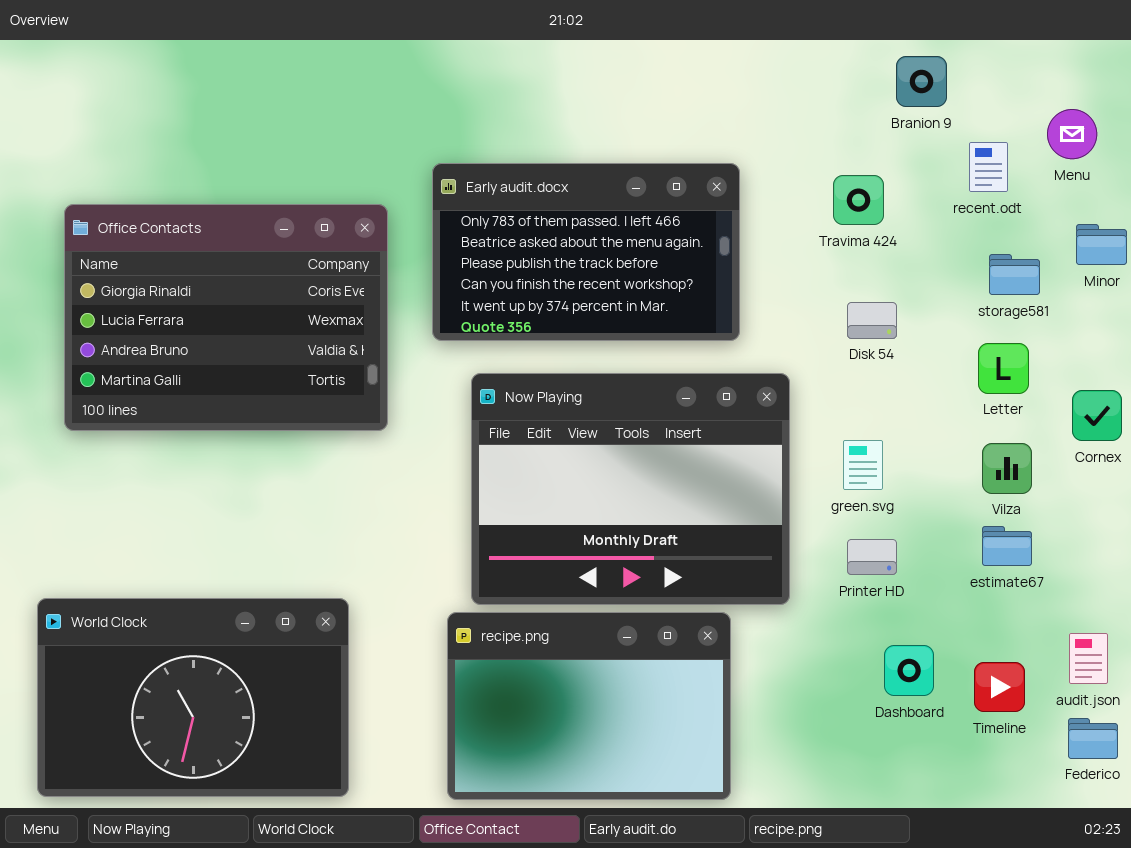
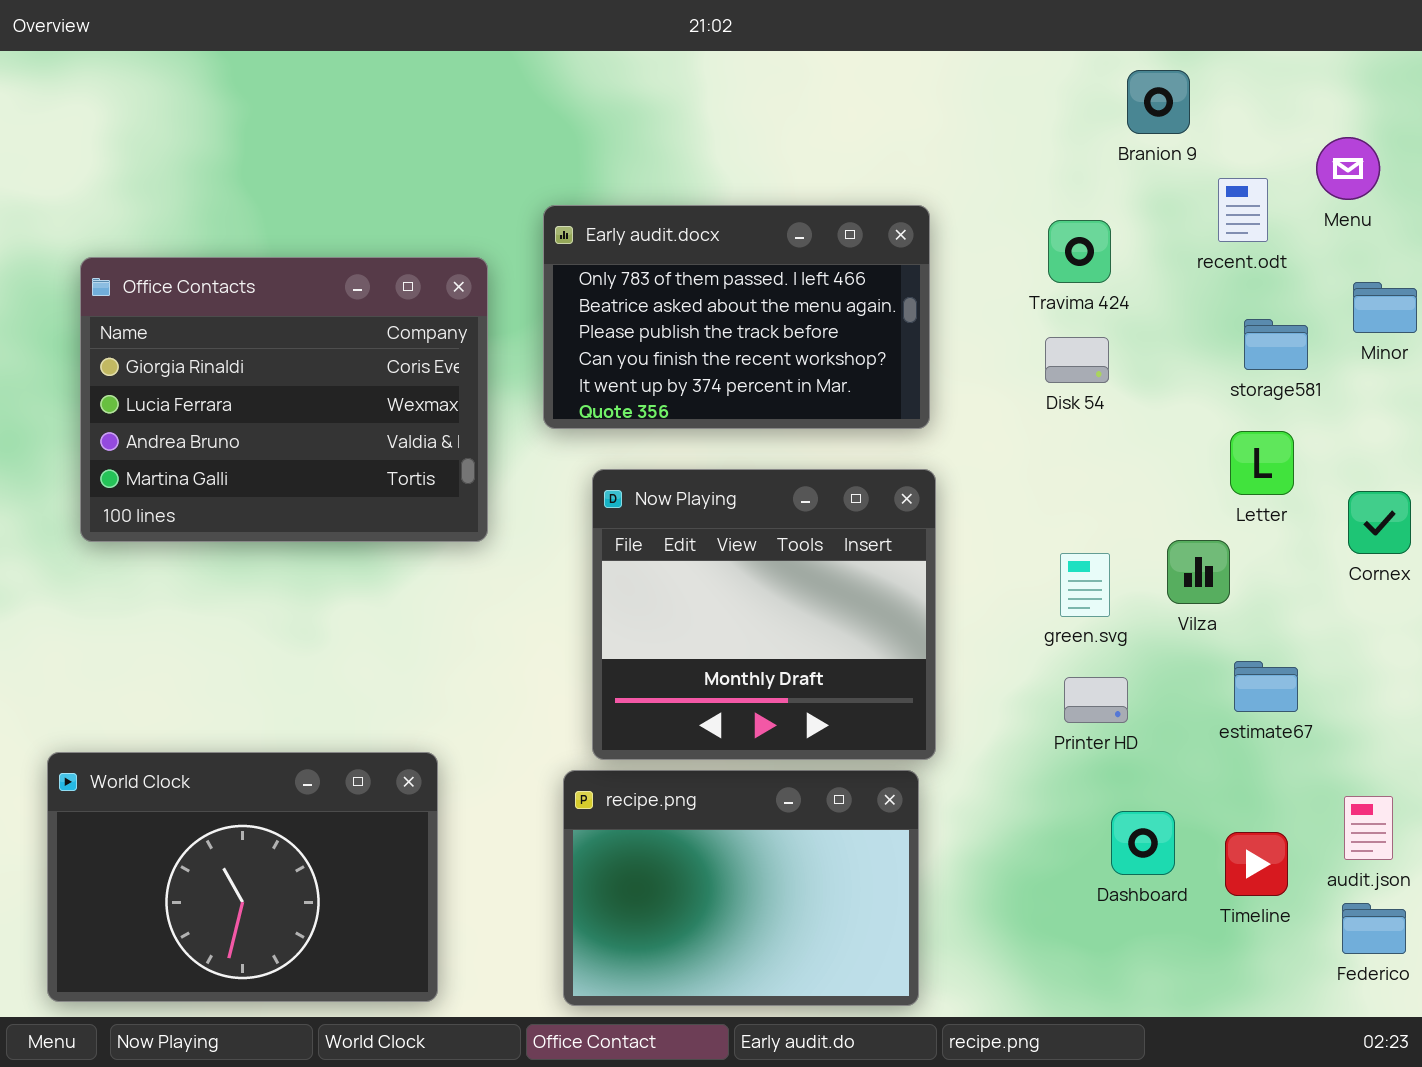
Disk 54: [847,302,897,339] -> [1045,337,1109,383], moved
Now Playing: [471,373,790,605] -> [592,469,936,760], resized
Vilza: [982,443,1032,494] -> [1167,540,1230,604], moved

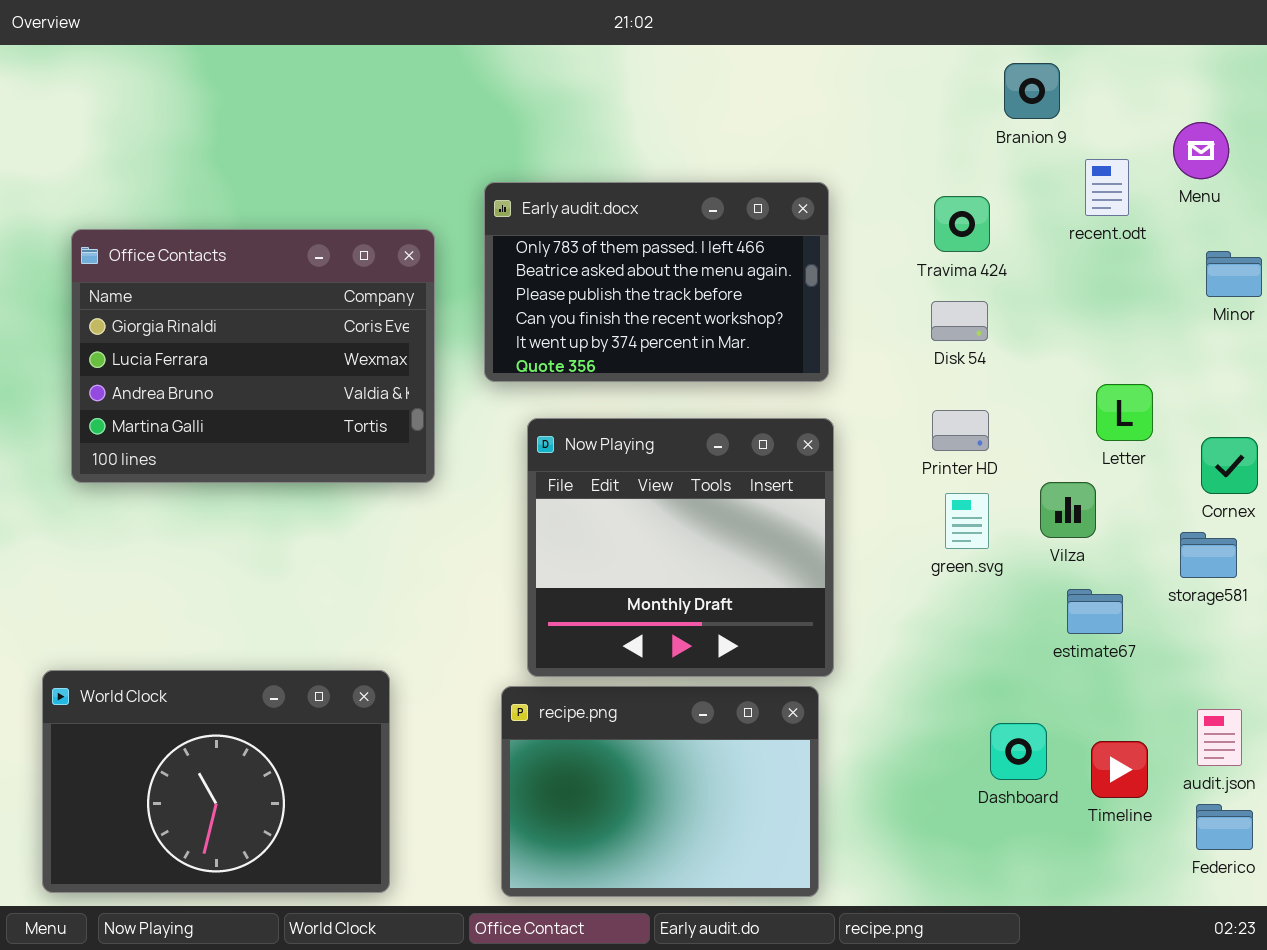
storage581: [1244,319,1308,370] -> [1180,532,1237,578], moved
estimate67: [1234,661,1298,712] -> [1067,589,1123,634], moved
Printer HD: [1064,677,1128,723] -> [932,410,989,451], moved

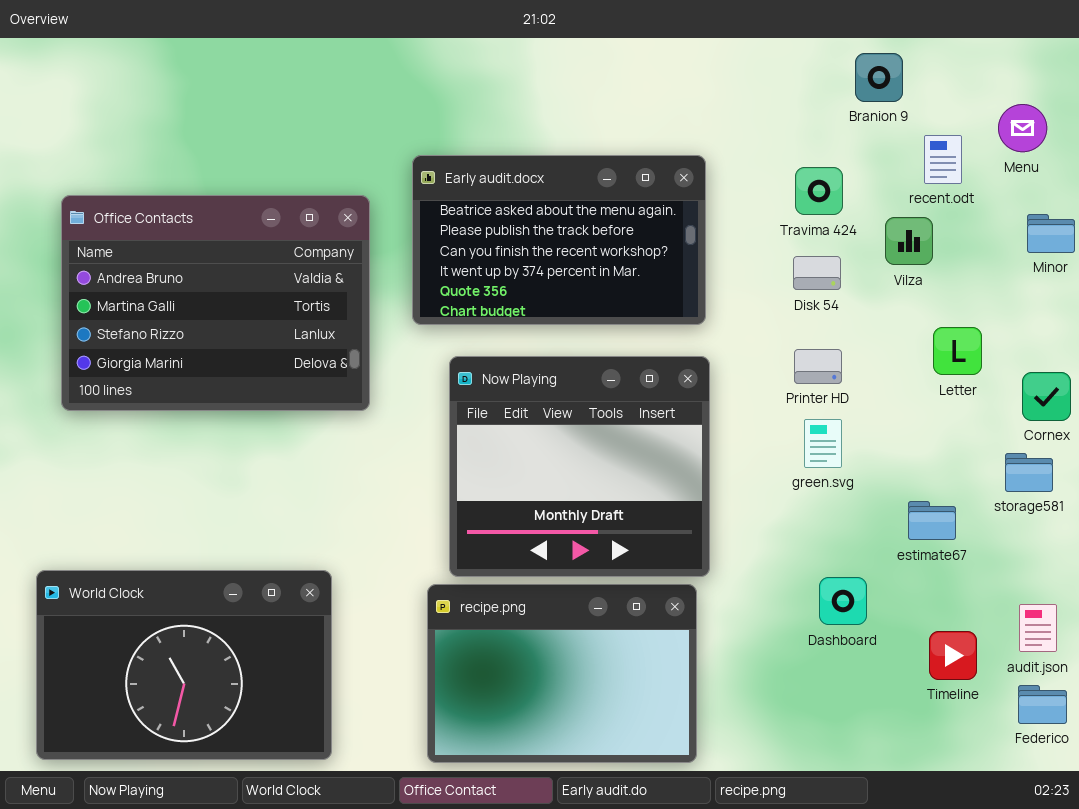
Early audit.docx: [484,182,829,382] -> [412,155,706,325], scrolled down 1 row
Office Contacts: [71,229,435,483] -> [61,195,370,411], scrolled down 2 rows
Vilza: [1040,482,1096,538] -> [885,217,933,265], moved
Dashboard: [990,723,1047,780] -> [819,577,867,625], moved

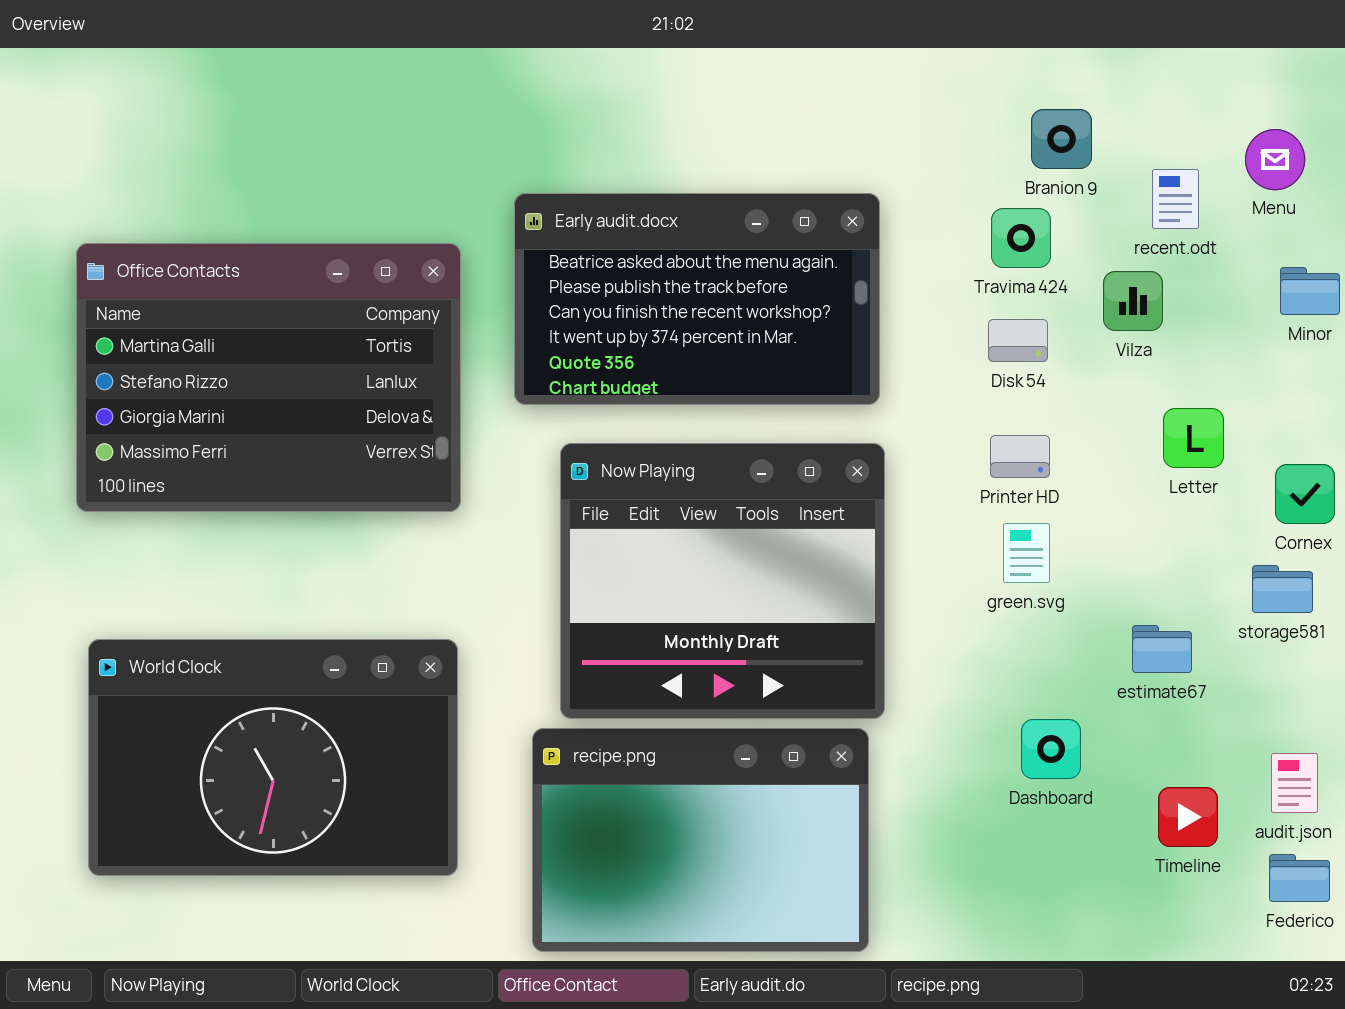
Branion 9: [855,53,903,102] -> [1031,109,1092,169], moved
Office Contacts: [61,195,370,411] -> [76,243,461,512], scrolled down 1 row
World Clock: [36,570,332,760] -> [88,639,458,876], moved

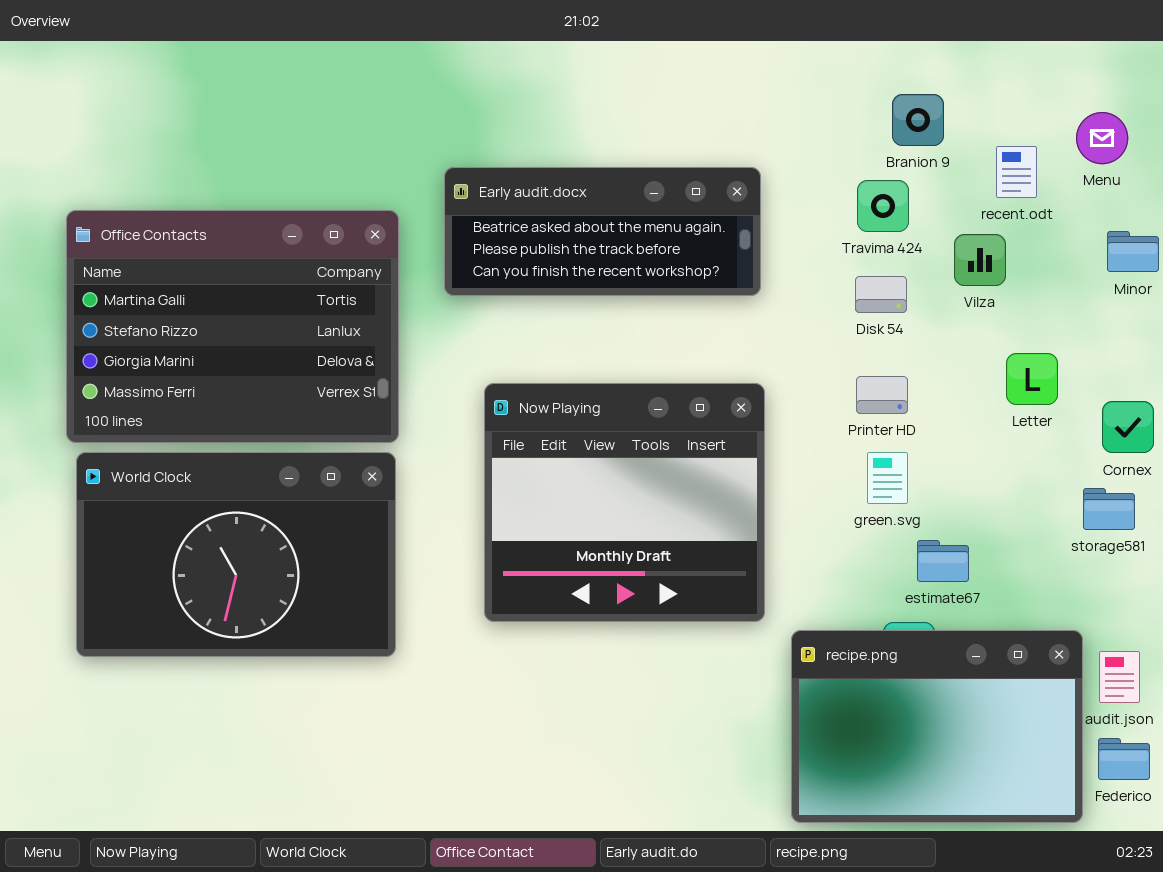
Early audit.docx: [514,193,880,405] -> [444,167,761,296], resized
estimate67: [1132,625,1192,673] -> [917,540,969,582], moved
World Clock: [88,639,458,876] -> [76,452,396,657], moved
recipe.png: [532,728,869,952] -> [791,630,1083,823], moved

